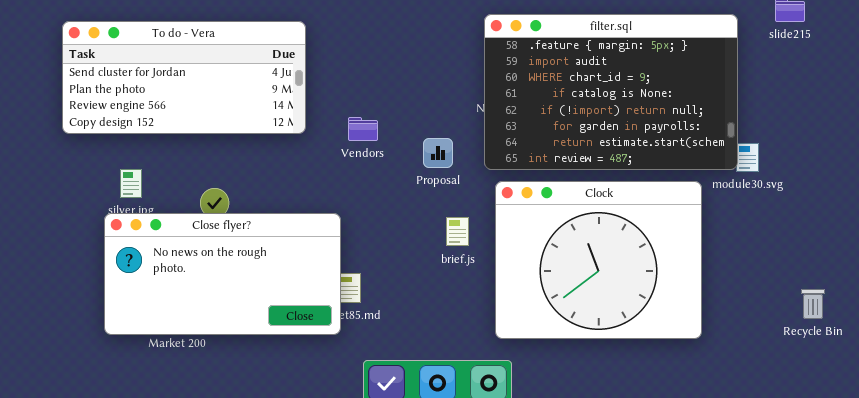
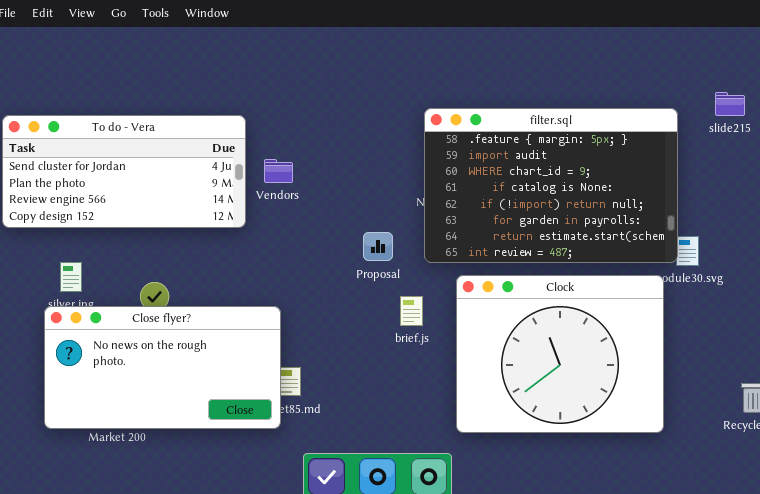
Vendors: [348,117,378,141] -> [264,159,293,183], moved
Clock: [495,181,702,339] -> [456,275,664,433], moved
brief.js: [446,217,469,246] -> [400,296,423,326], moved

